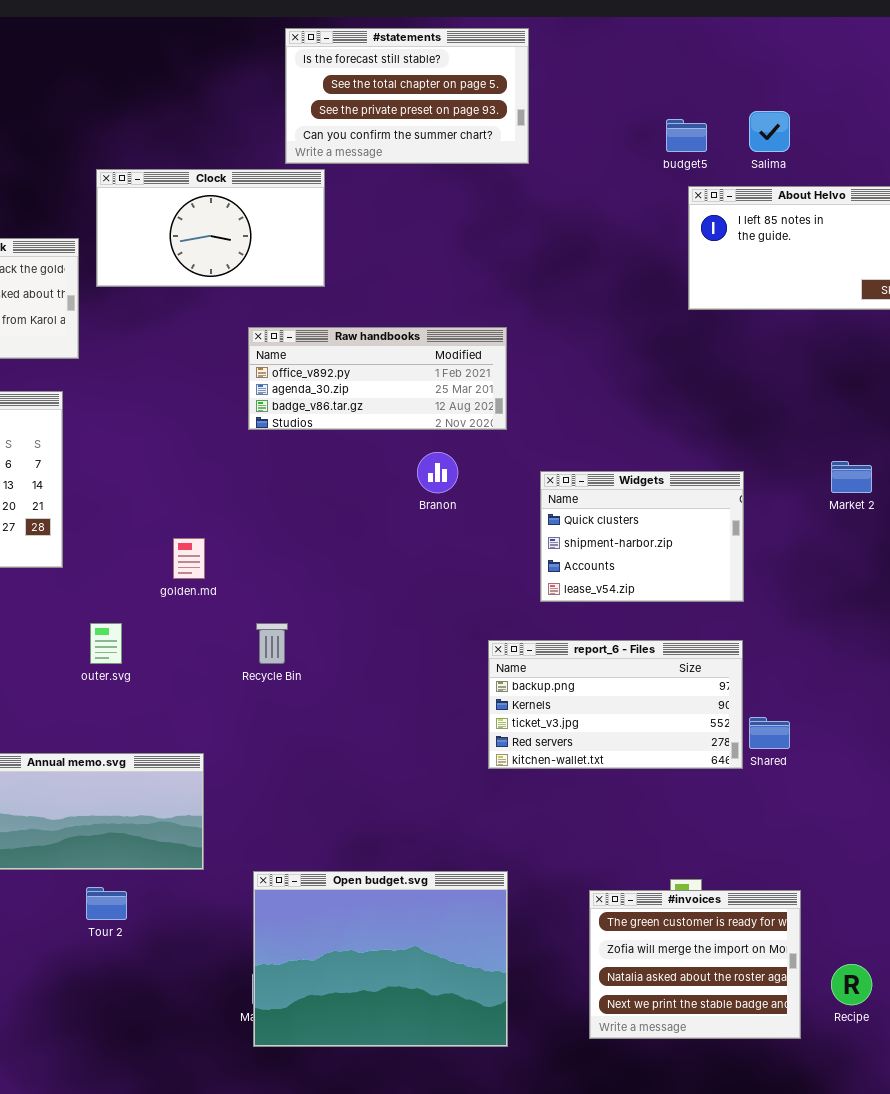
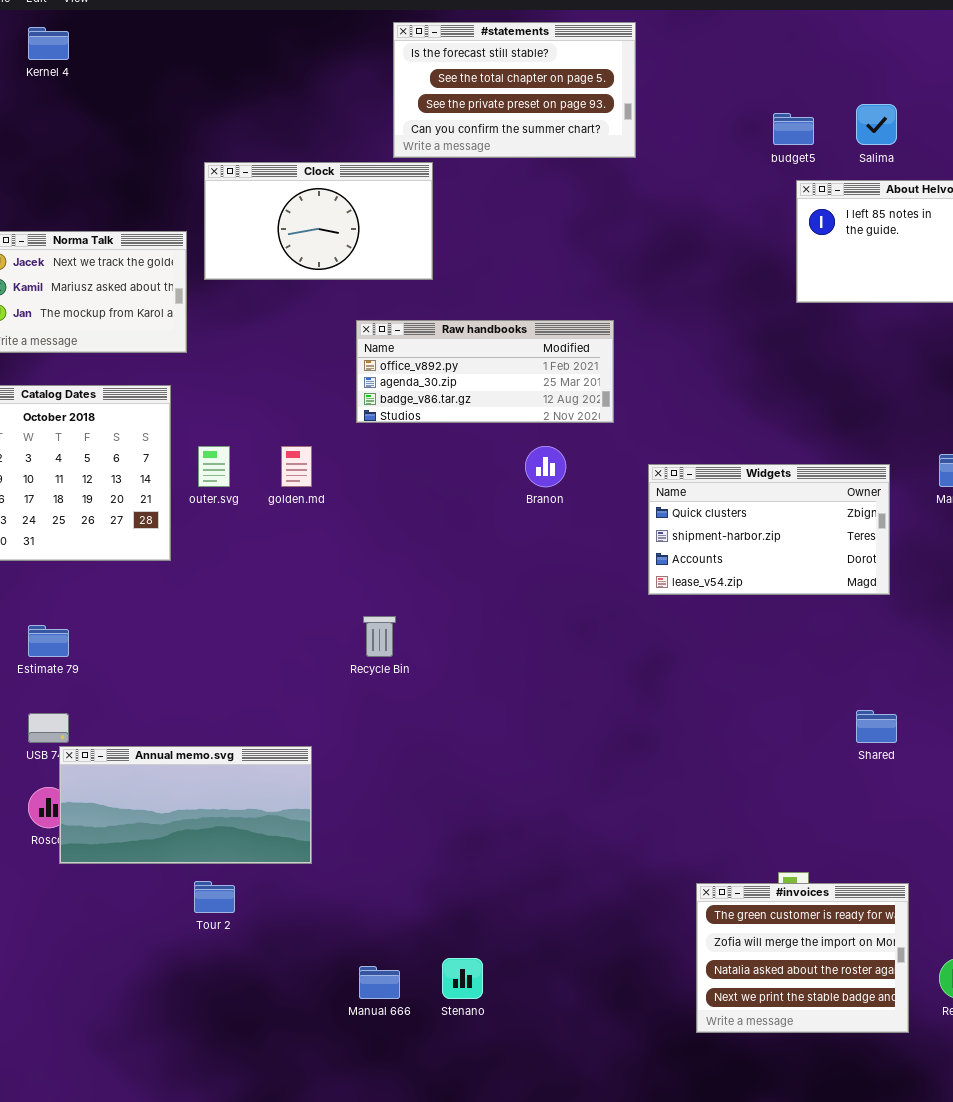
Widgets: [540,471,744,602] -> [648,464,890,595], resized
golden.md: [173,538,205,579] -> [281,446,312,487], moved
outer.svg: [90,623,122,664] -> [198,446,230,487], moved
report_6 - Files: [488,640,743,769] -> none, closed
Open budget.svg: [253,871,508,1047] -> none, closed

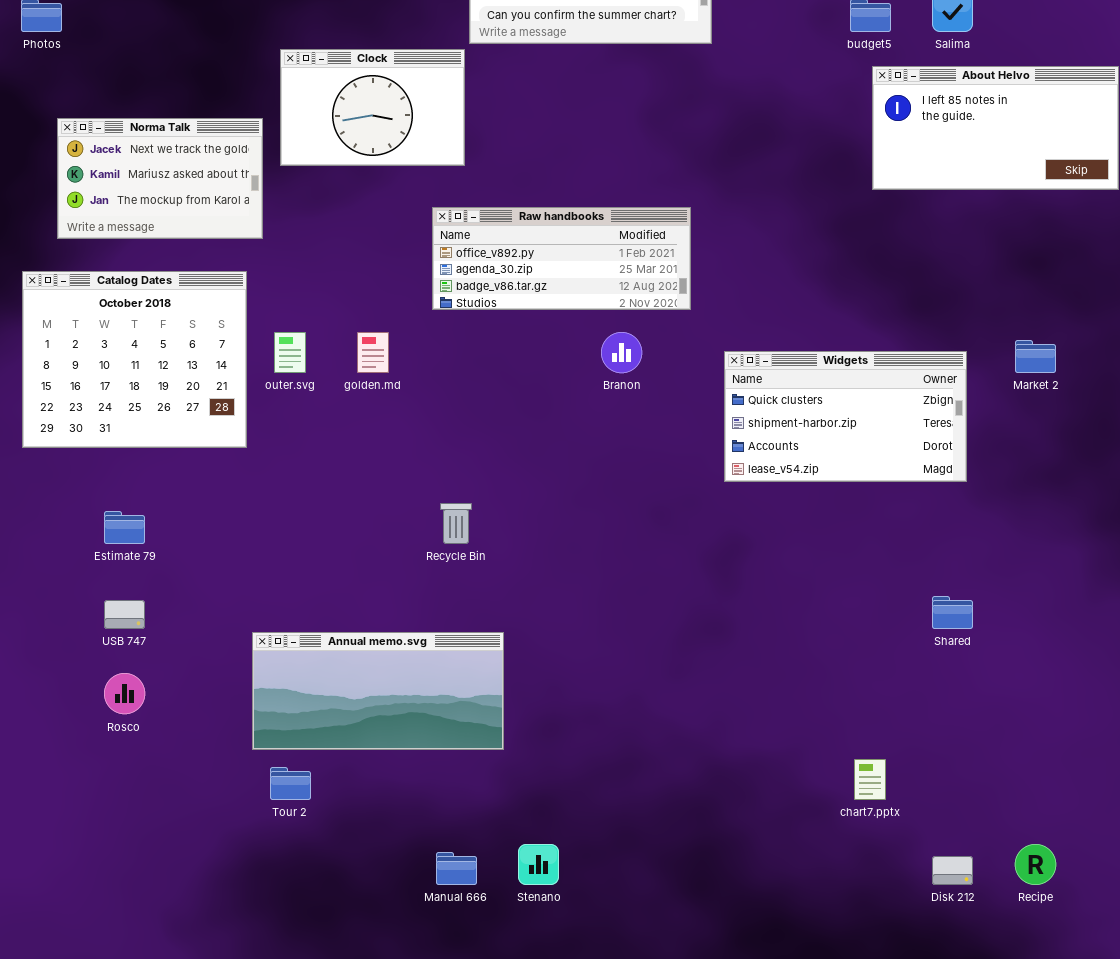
Clock: [204,162,433,280] -> [280,49,465,166], resized
Annual memo.svg: [59,746,312,864] -> [252,632,504,750], moved
#invoices: [696,883,909,1033] -> none, closed

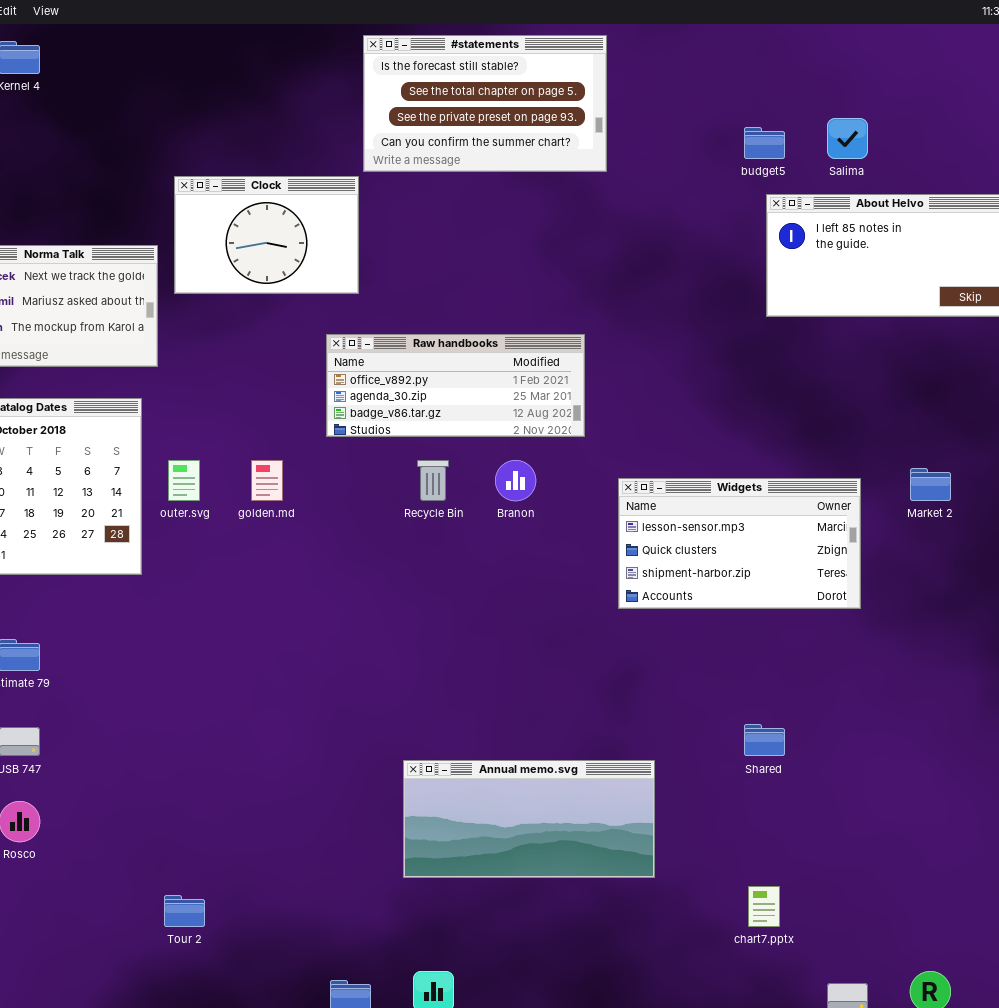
Widgets: [724,351,967,482] -> [618,478,861,609], scrolled up 1 row
Recycle Bin: [440,503,472,544] -> [417,460,449,501], moved
Shared: [932,596,973,629] -> [744,724,785,756], moved
Annual memo.svg: [252,632,504,750] -> [403,760,655,878], moved

